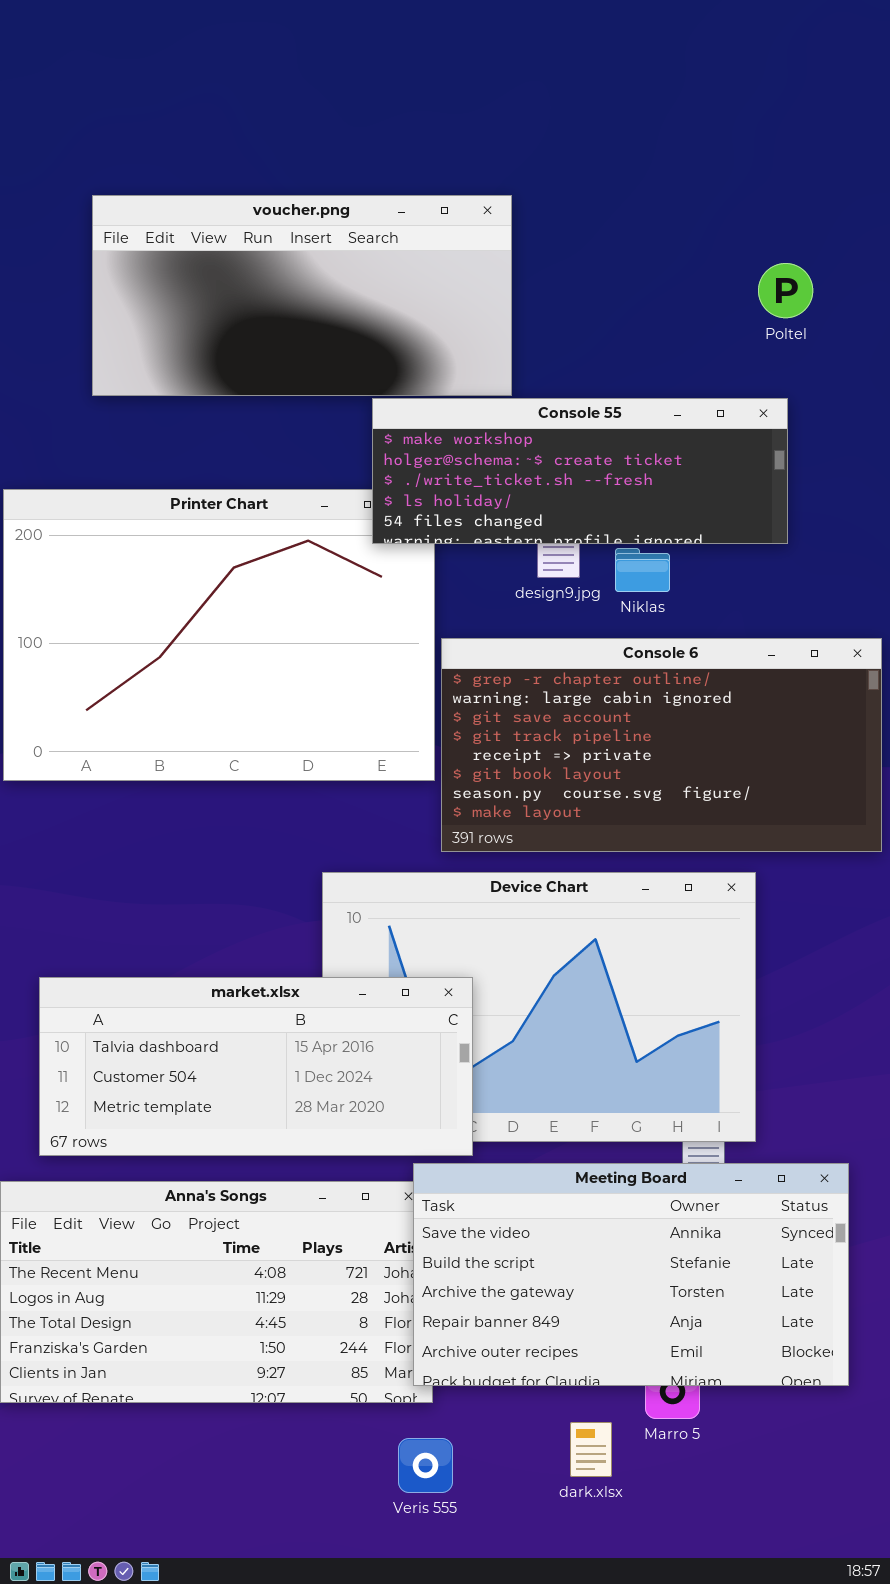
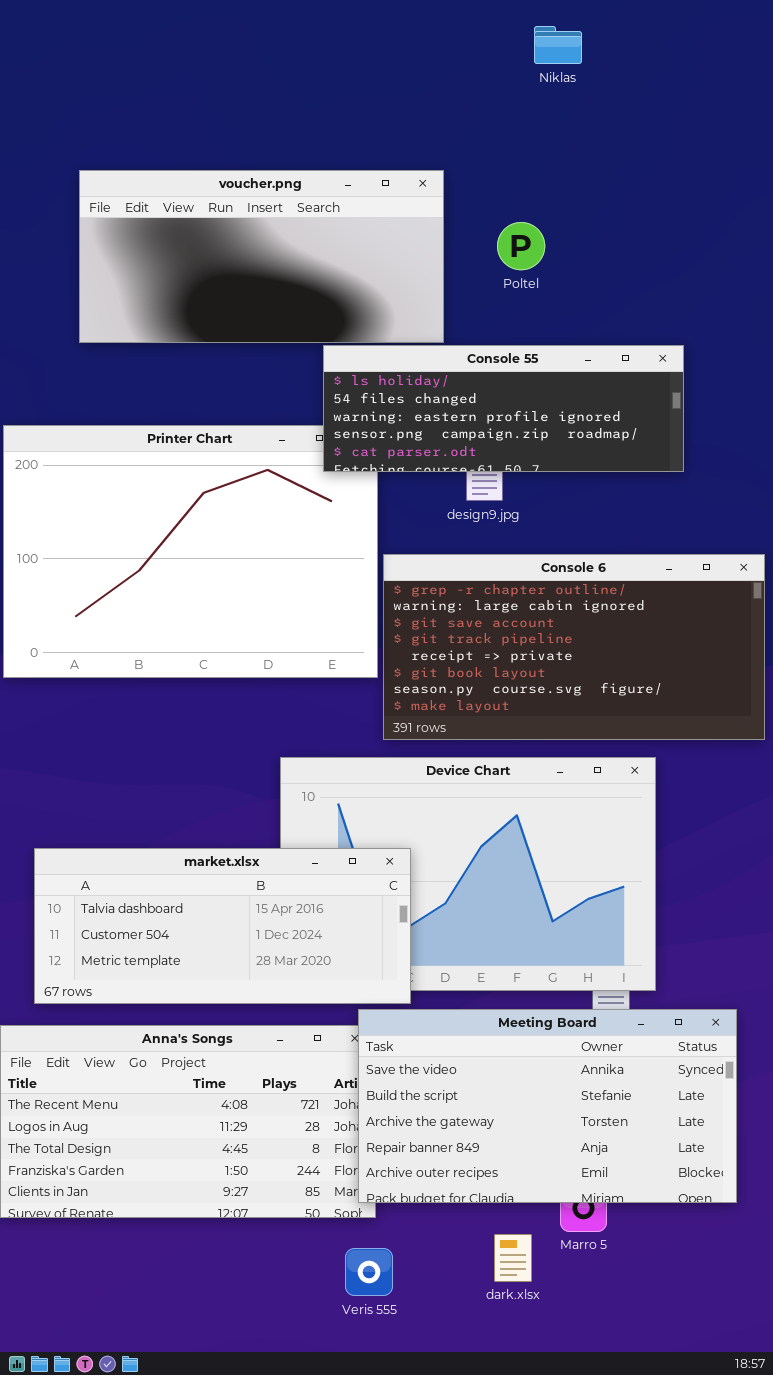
Poltel: [758,263,813,318] -> [497,222,545,270], moved
Console 55: [372,398,788,544] -> [323,345,684,472], scrolled down 3 rows
Niklas: [615,548,670,592] -> [534,26,582,64], moved

